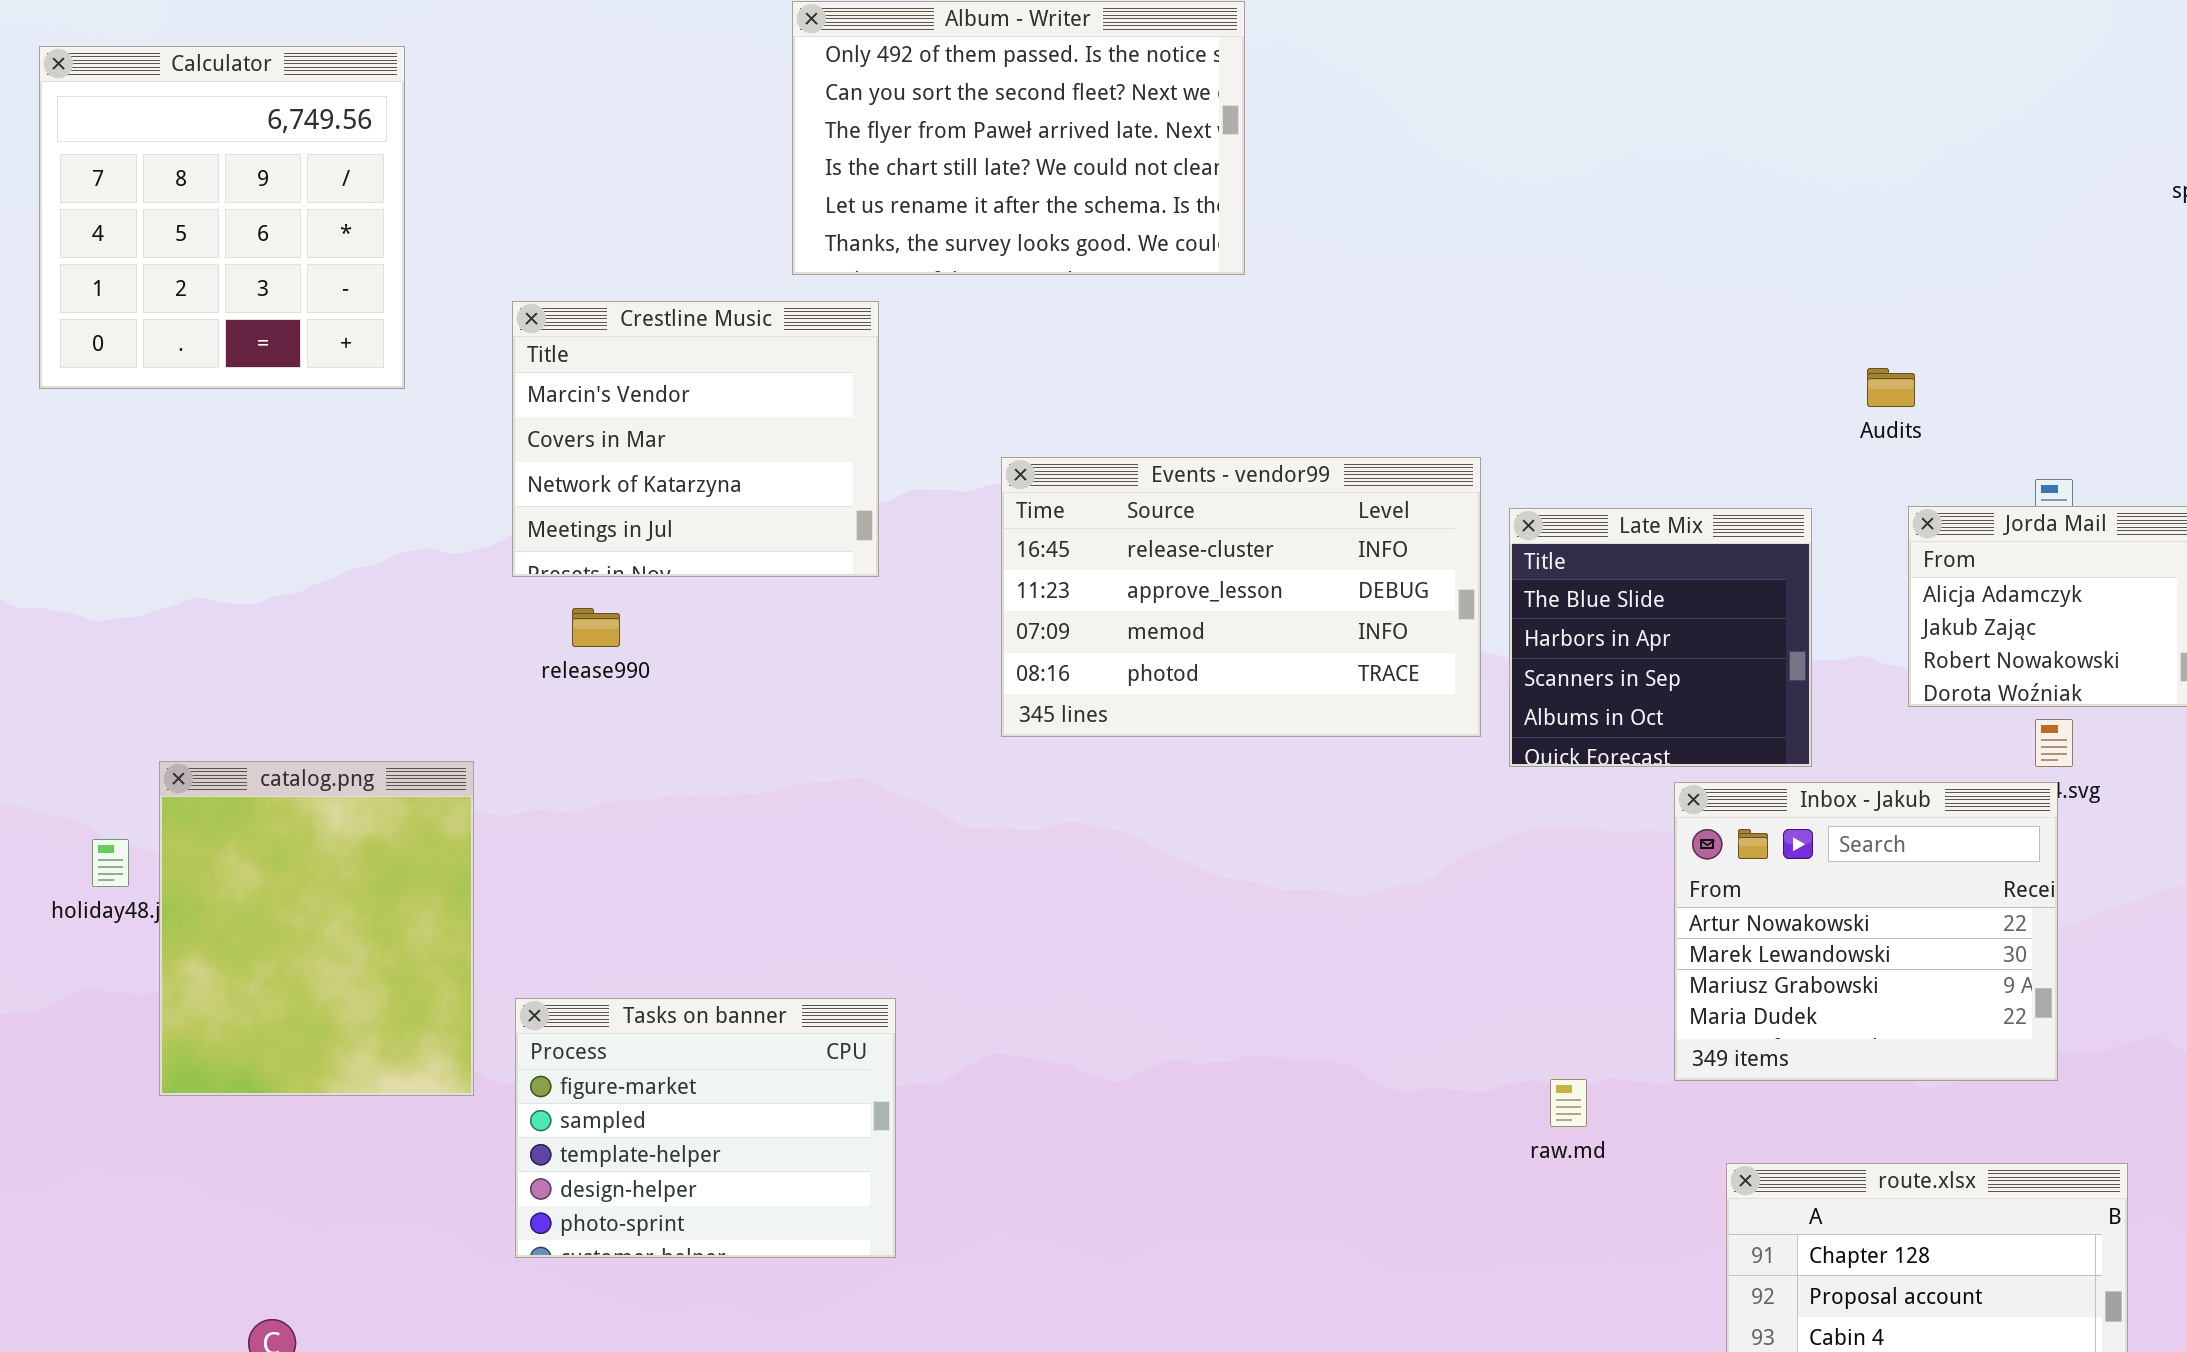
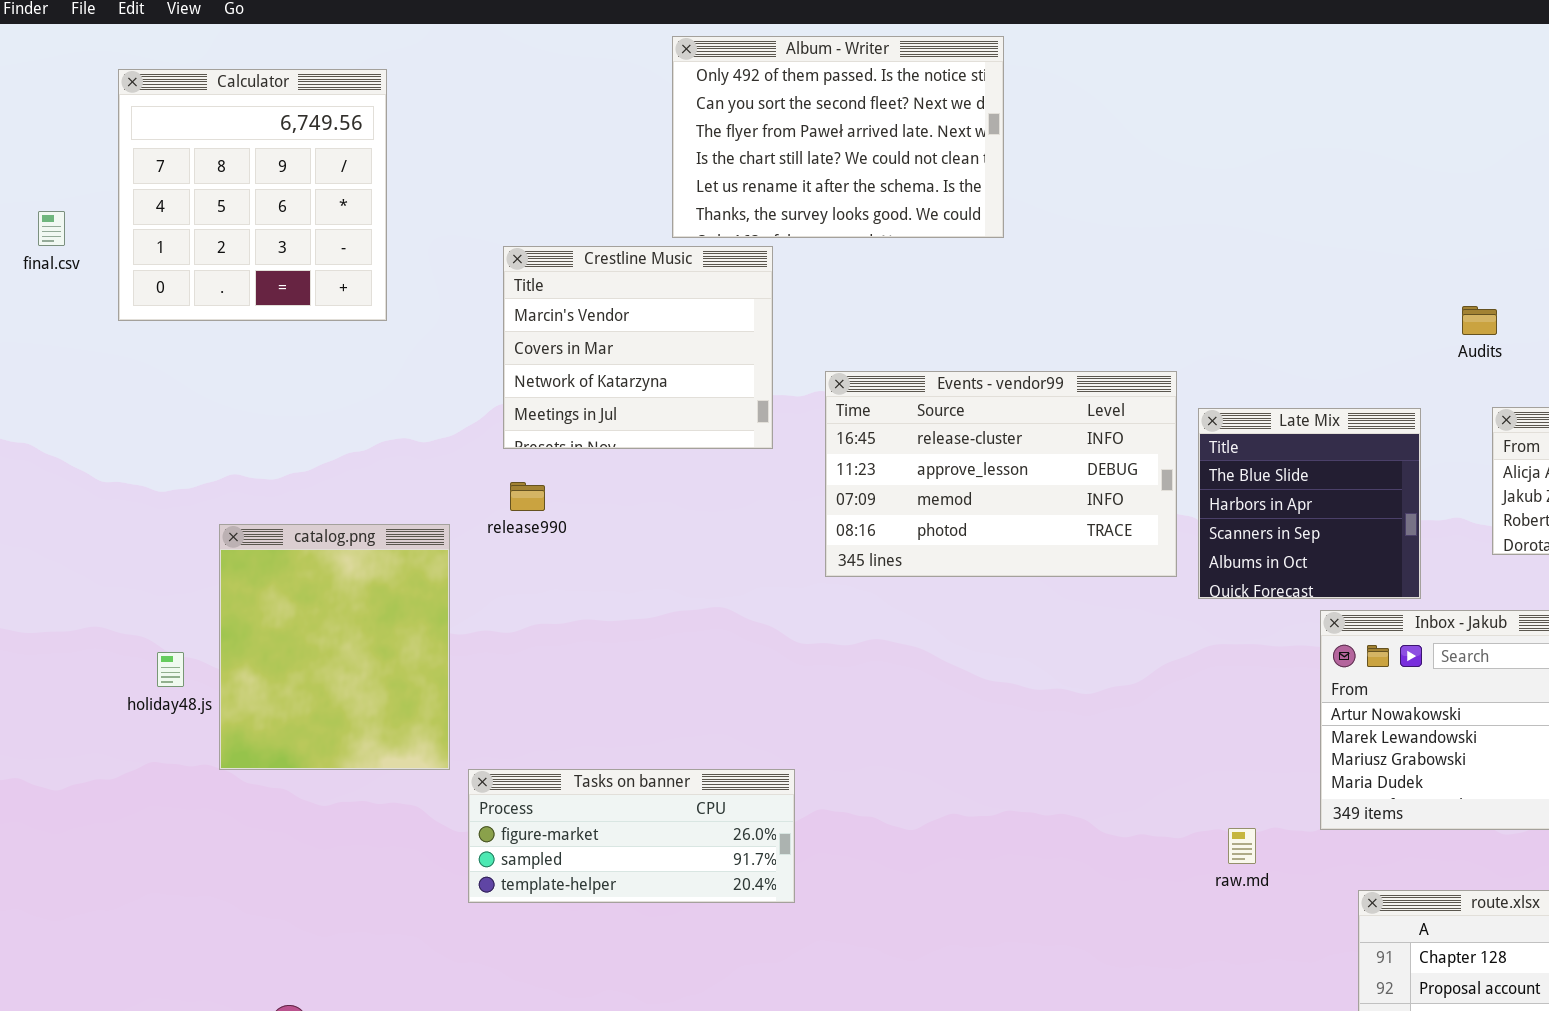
Crestline Music: [512,301,879,577] -> [503,246,773,449], moved
catalog.png: [159,761,474,1096] -> [219,524,450,770], moved
Tasks on banner: [515,998,896,1258] -> [468,769,795,903], resized

